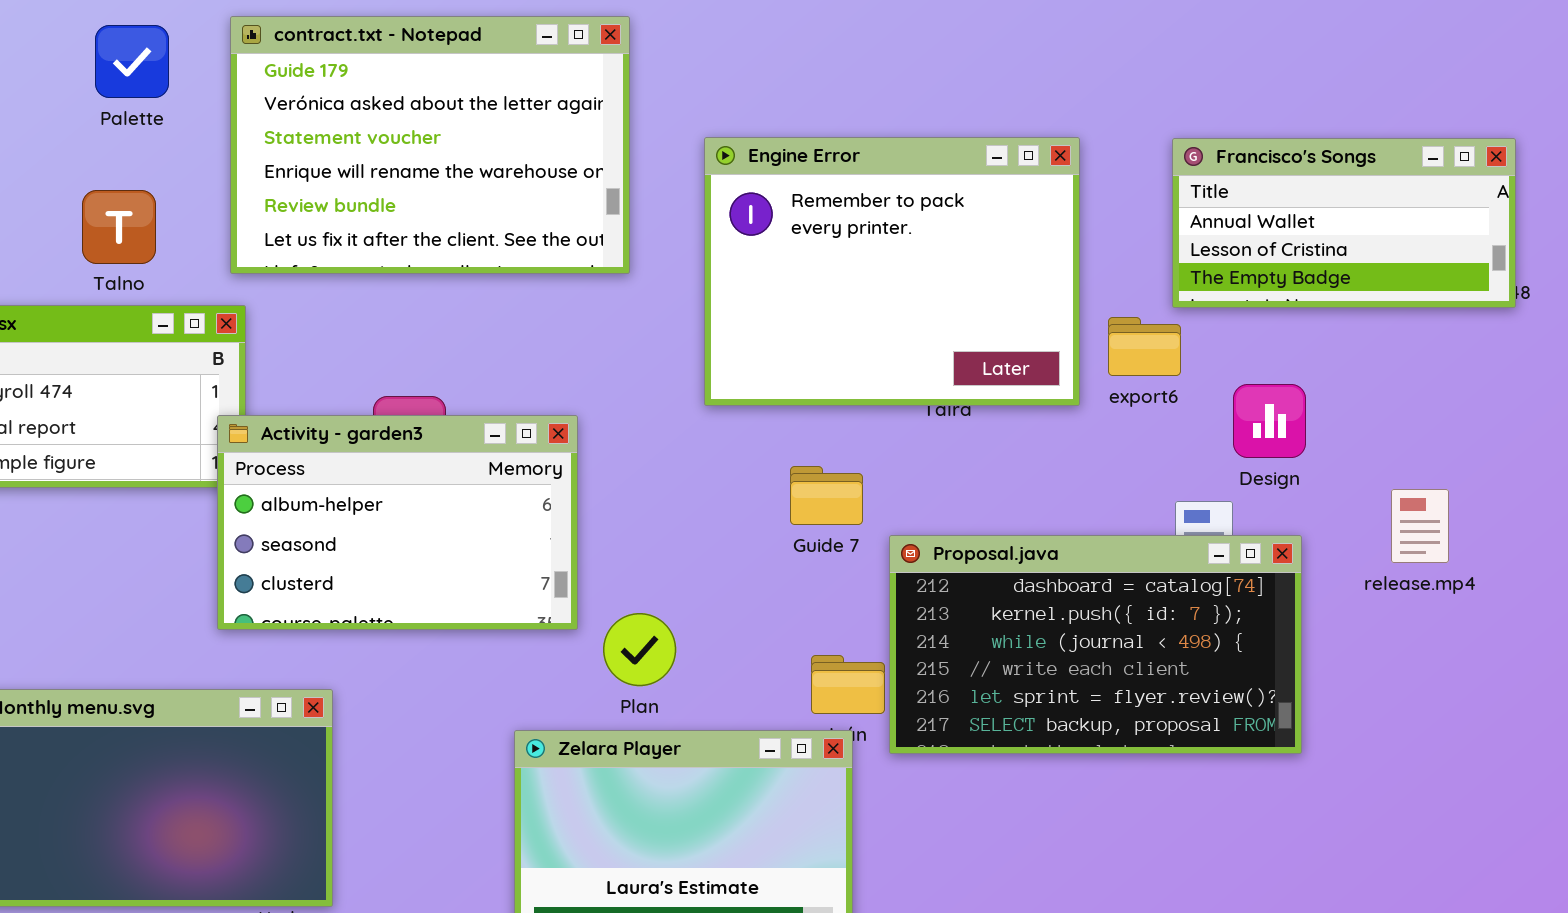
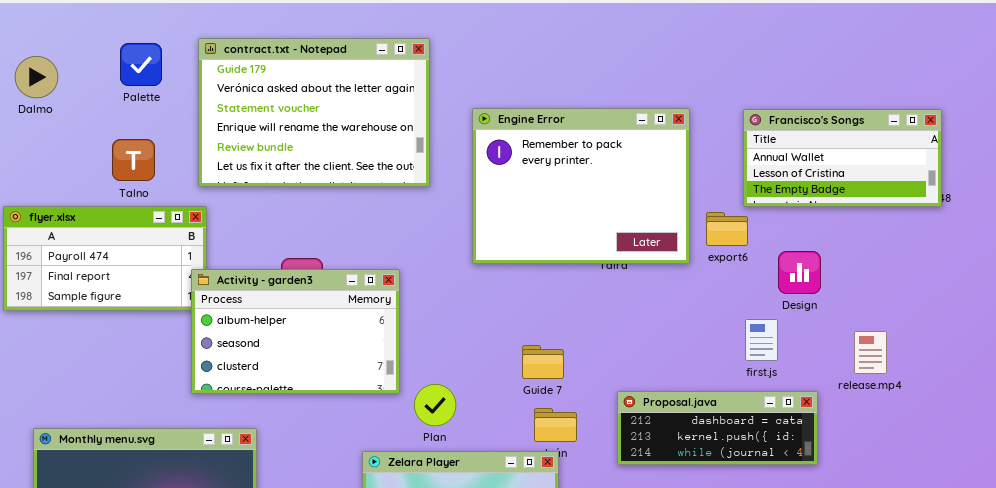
Guide 7: [790,466,863,525] -> [522,345,564,379], moved
release.mp4: [1391,489,1449,563] -> [854,331,887,374], moved
Proposal.java: [889,535,1302,754] -> [617,391,818,465], resized

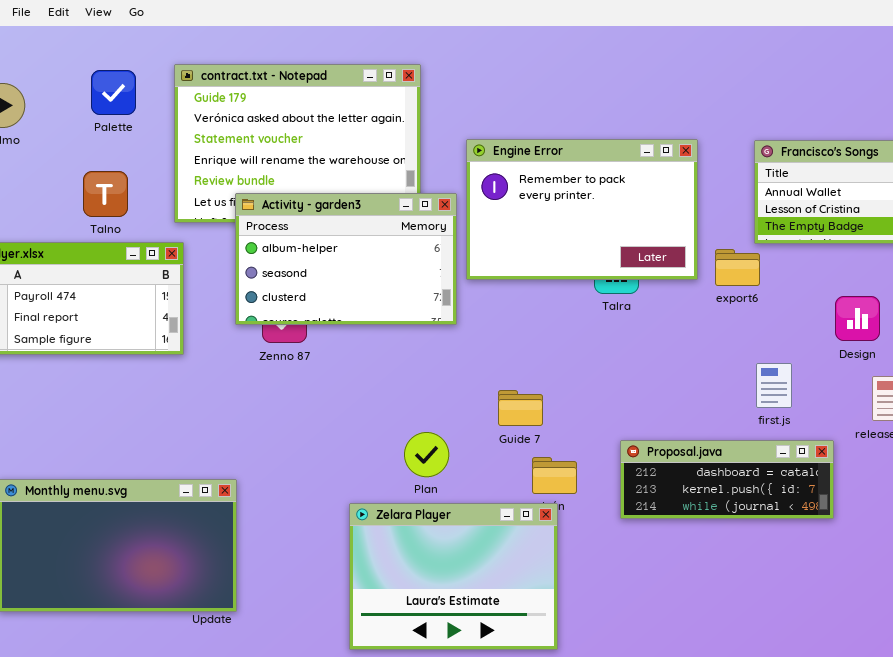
Engine Error: [472,108,690,264] -> [466,139,698,280], resized
Design: [778,251,821,294] -> [835,296,880,341], moved
Activity - garden3: [191,269,400,394] -> [235,193,457,325], moved
Guide 7: [522,345,564,379] -> [498,390,543,426], moved

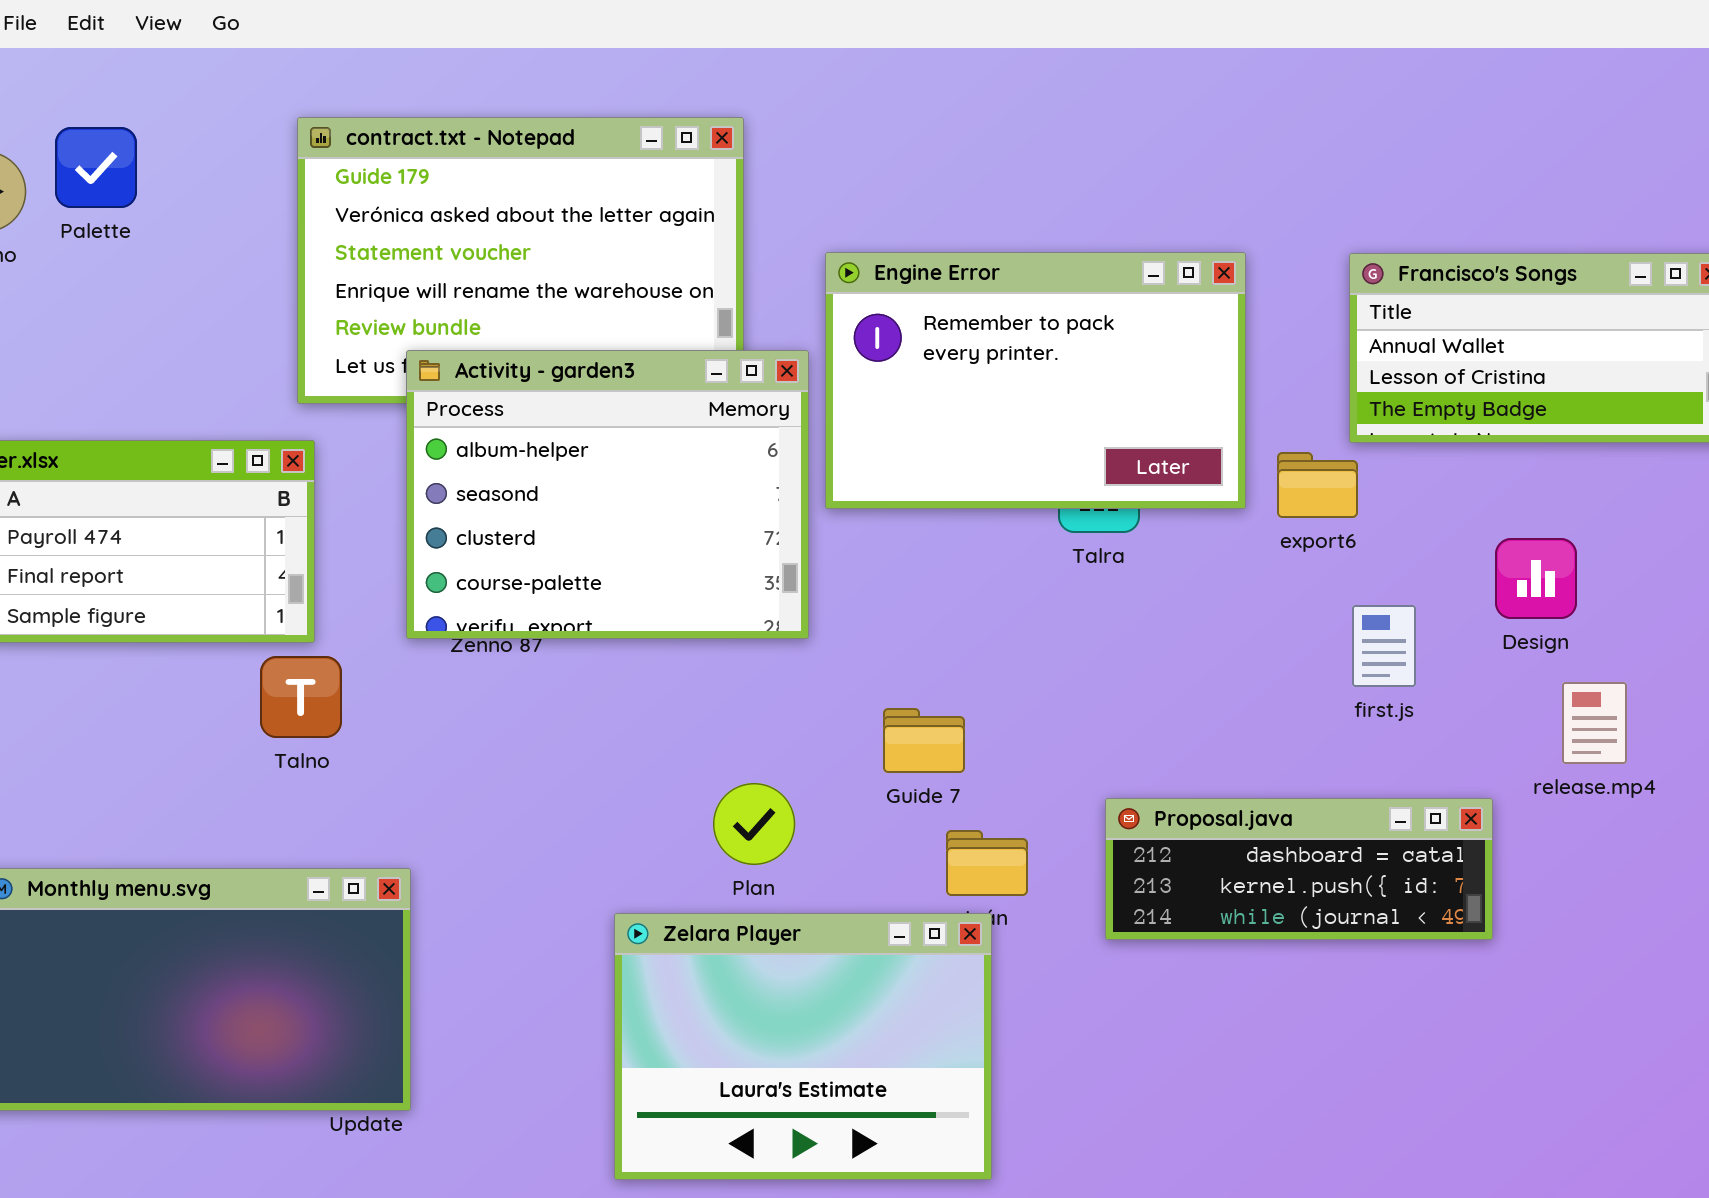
Palette: [91,70,136,115] -> [55,127,137,208], moved
Talno: [83,171,128,217] -> [260,656,342,738], moved
Activity - garden3: [235,193,457,325] -> [406,350,809,639], resized
first.js: [756,363,792,408] -> [1352,605,1416,687], moved

